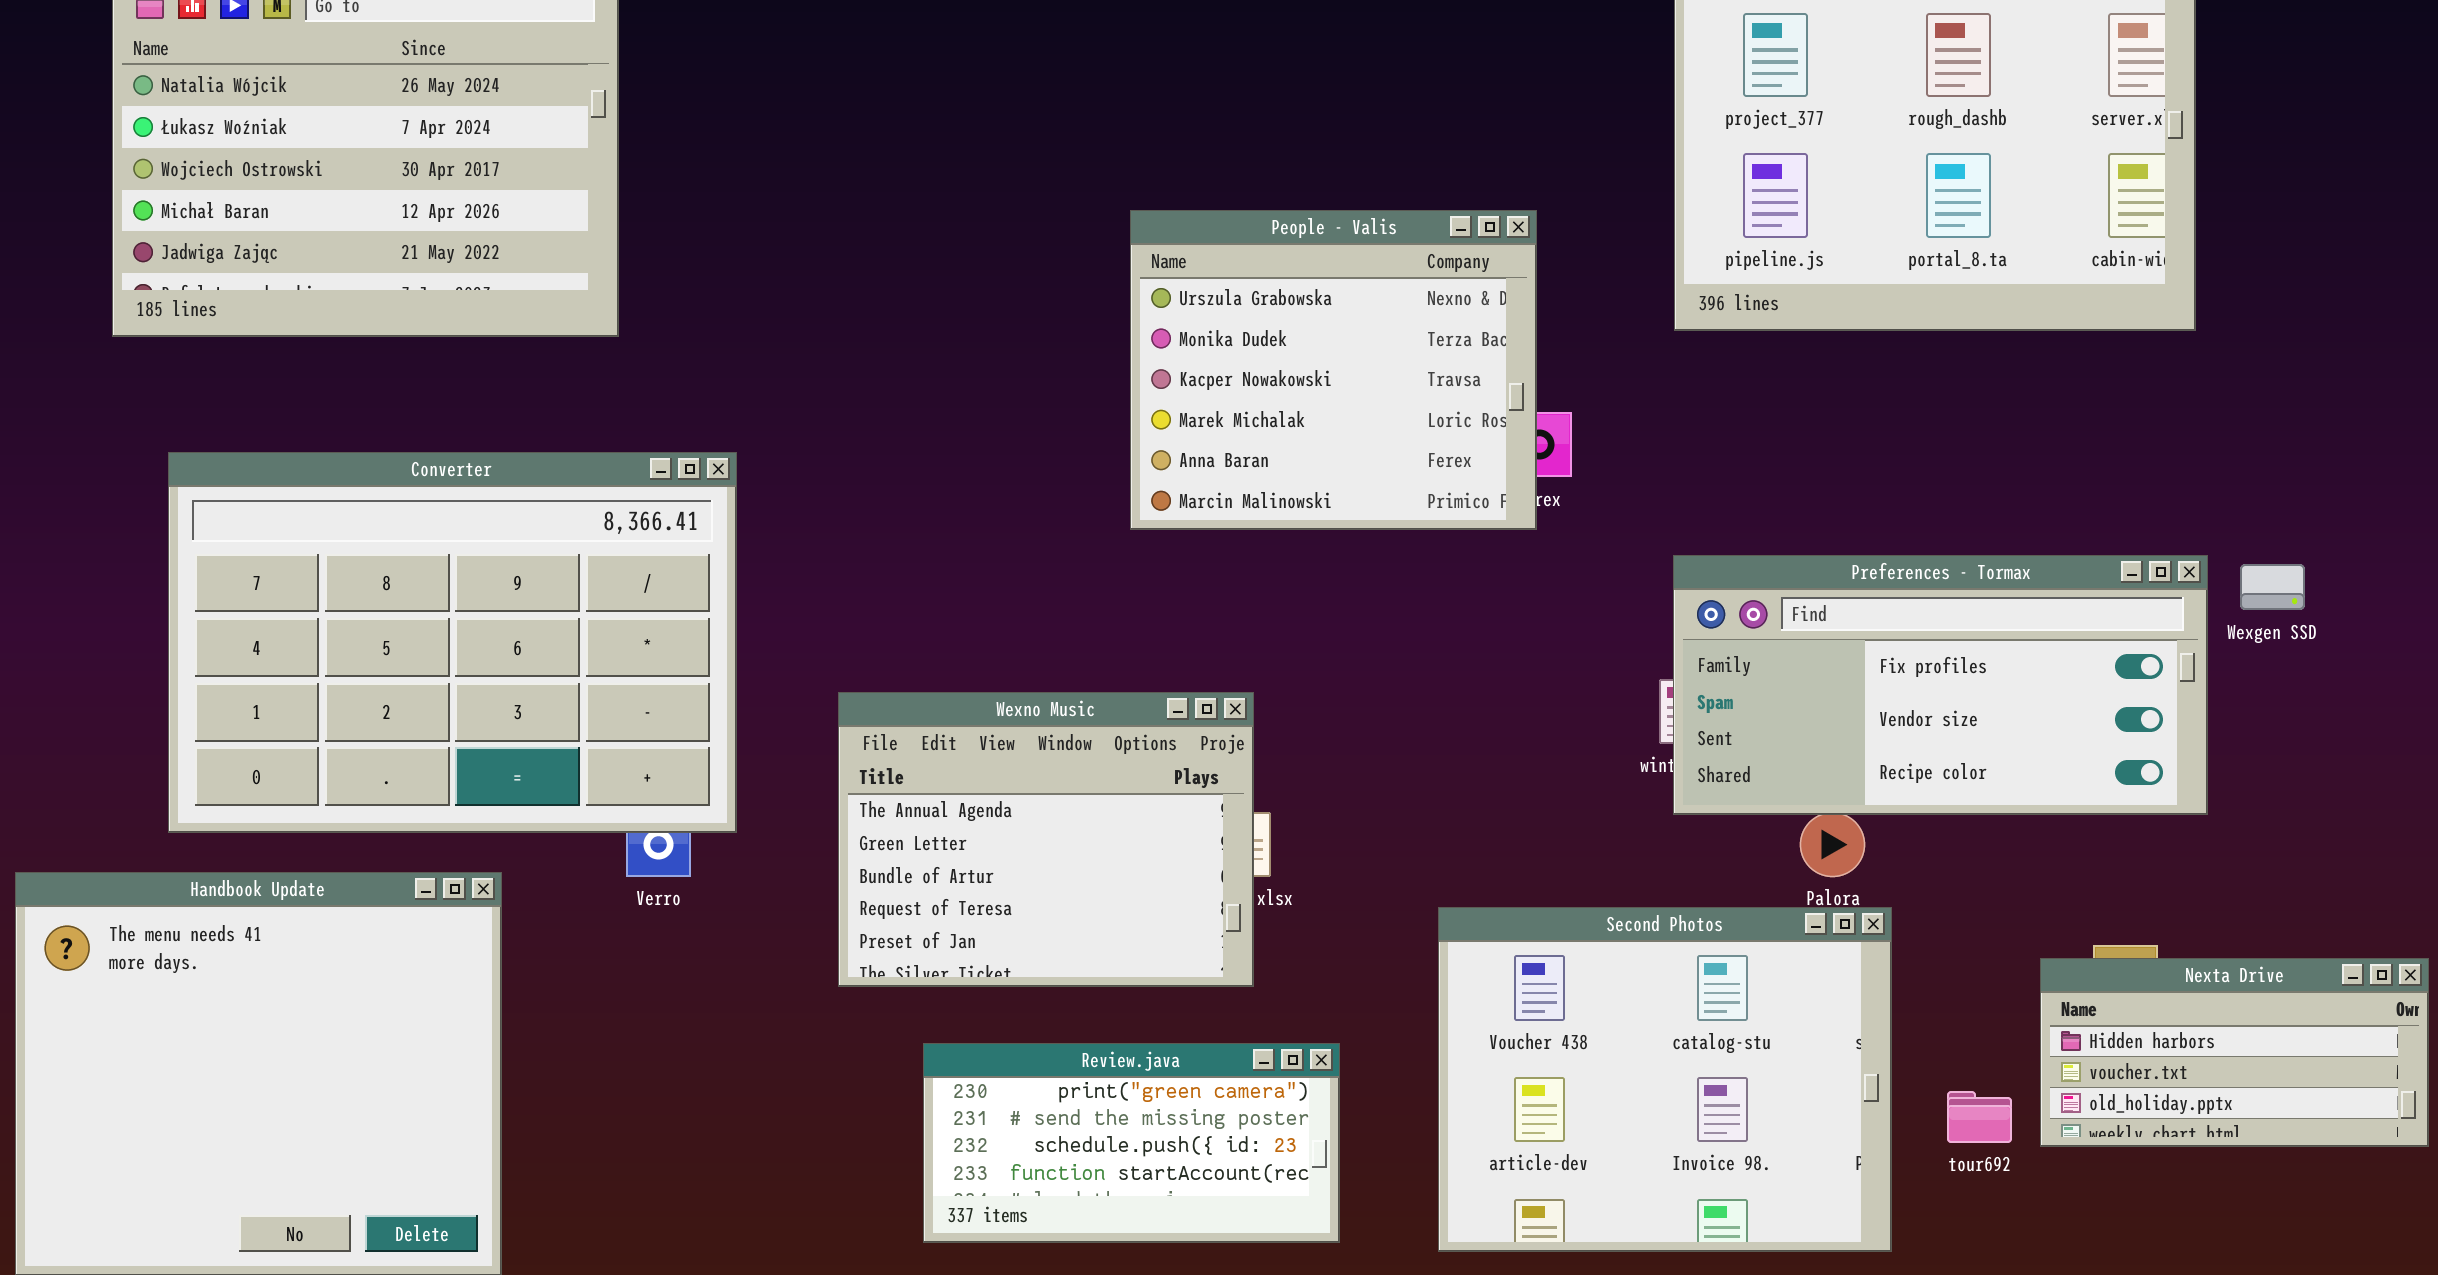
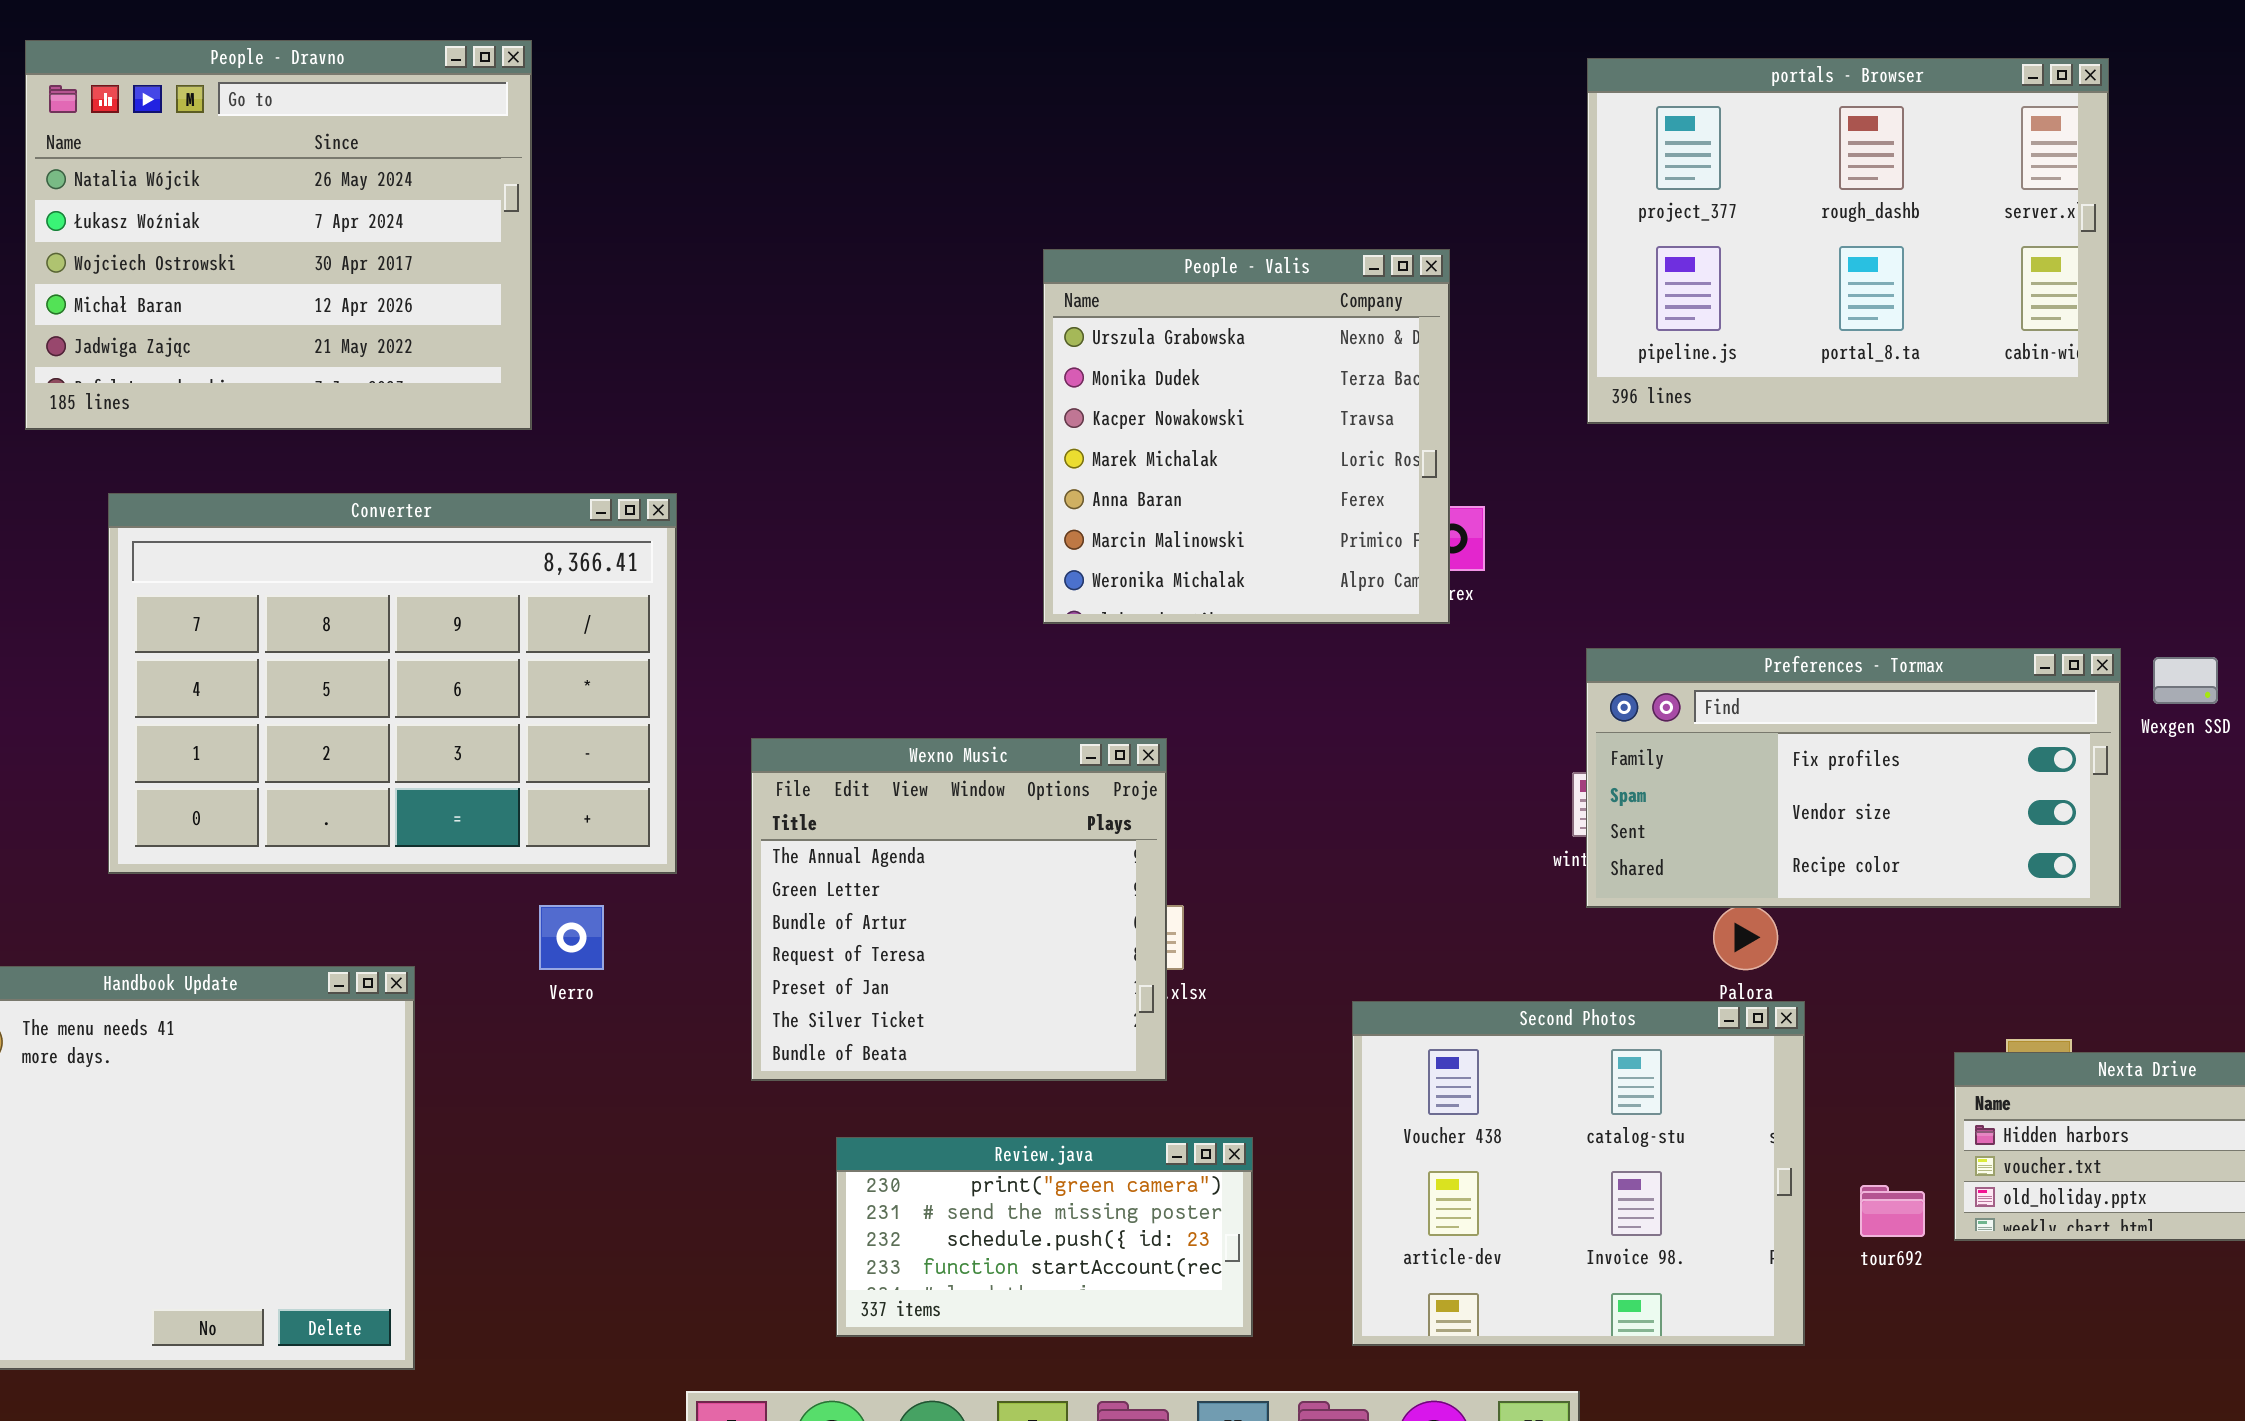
People - Valis: [1130,210,1537,530] -> [1043,249,1450,624], resized
Converter: [168,452,737,833] -> [108,493,677,874], moved
Wexno Music: [838,692,1254,987] -> [751,738,1167,1081], resized

